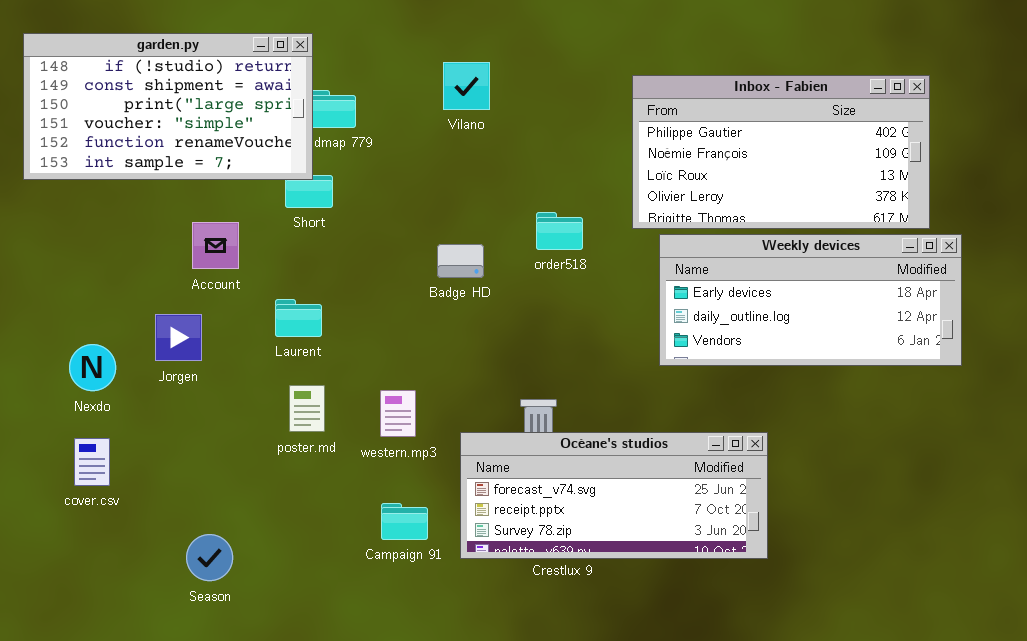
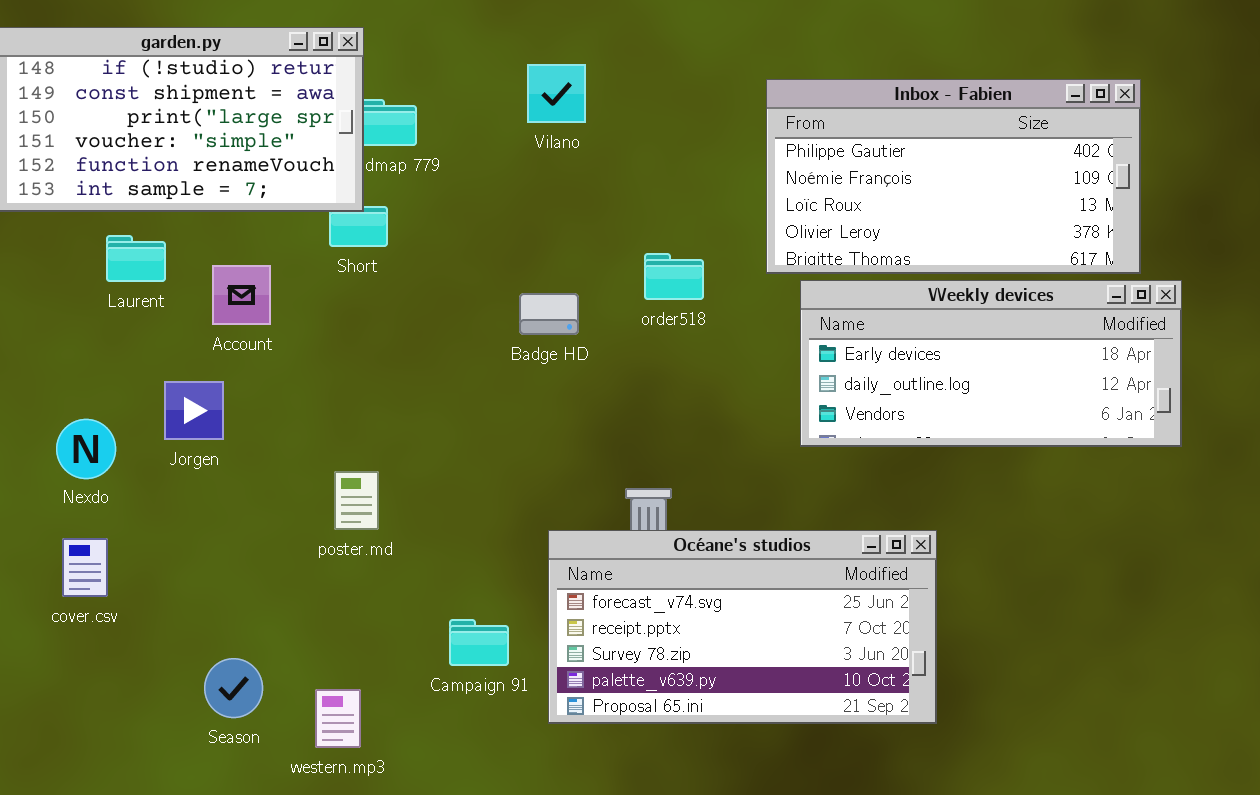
Laurent: [275,299,322,337] -> [106,235,166,282], moved
western.mp3: [380,390,416,437] -> [315,689,361,748], moved
Océane's studios: [460,432,768,559] -> [548,530,937,724], resized

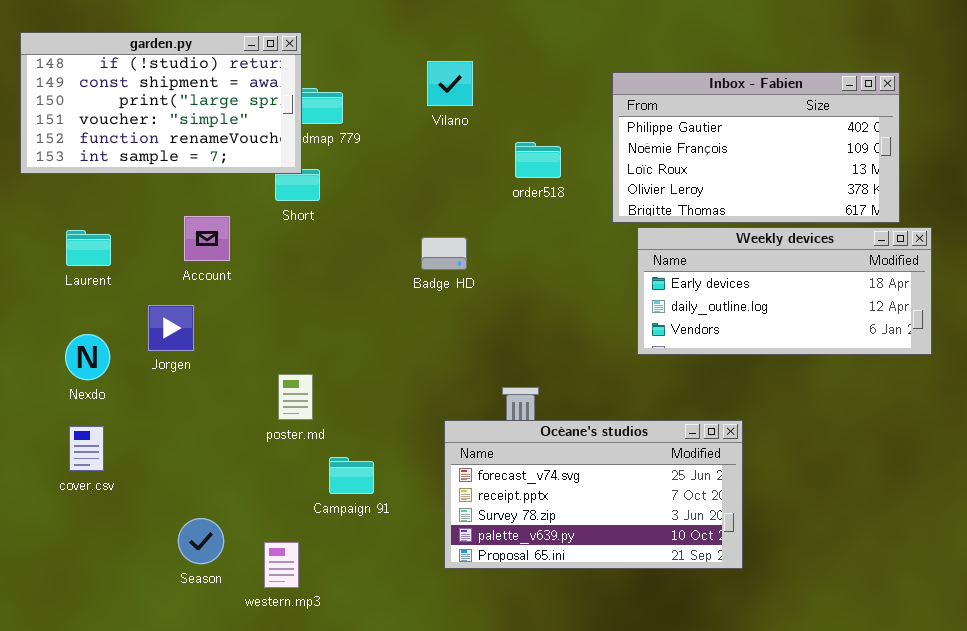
Laurent: [106,235,166,282] -> [66,230,111,266], moved
order518: [644,253,704,300] -> [515,142,561,178], moved
Campaign 91: [449,619,509,666] -> [329,457,374,494], moved

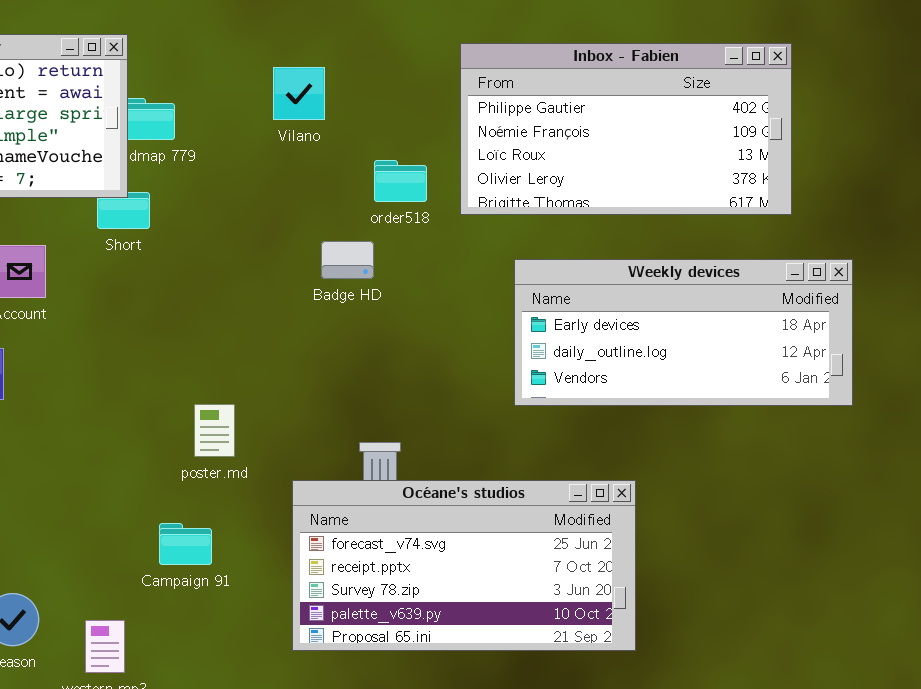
Inbox - Fabien: [612,72,900,223] -> [460,43,792,215], moved
Badge HD: [421,237,467,270] -> [321,241,374,279], moved
poster.md: [278,374,313,420] -> [194,404,235,457], moved

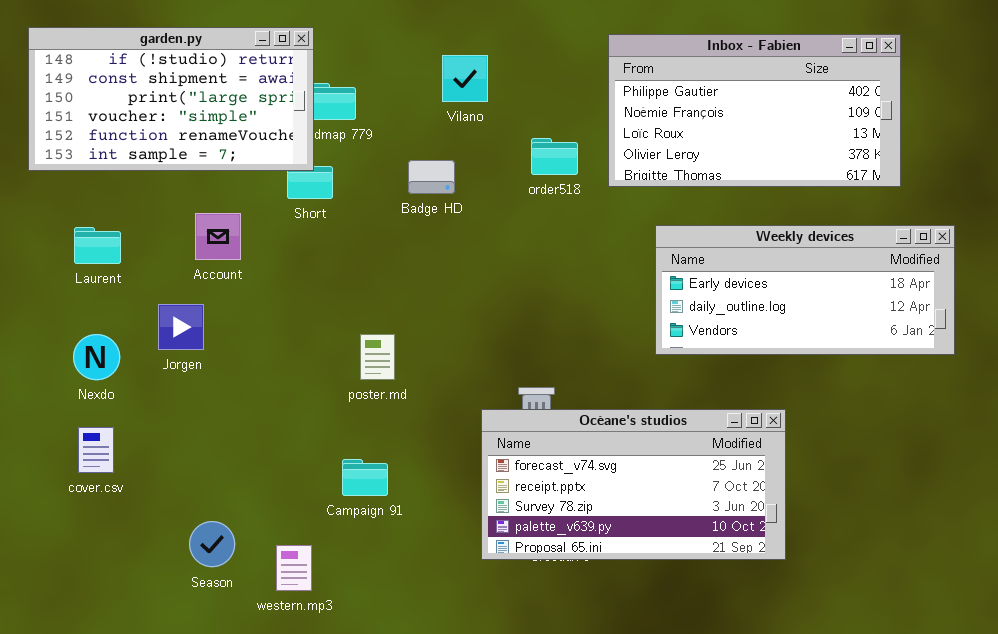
Badge HD: [321,241,374,279] -> [408,160,455,194], moved
poster.md: [194,404,235,457] -> [360,334,395,380], moved
Océane's studios: [292,480,636,651] -> [481,409,786,560], moved

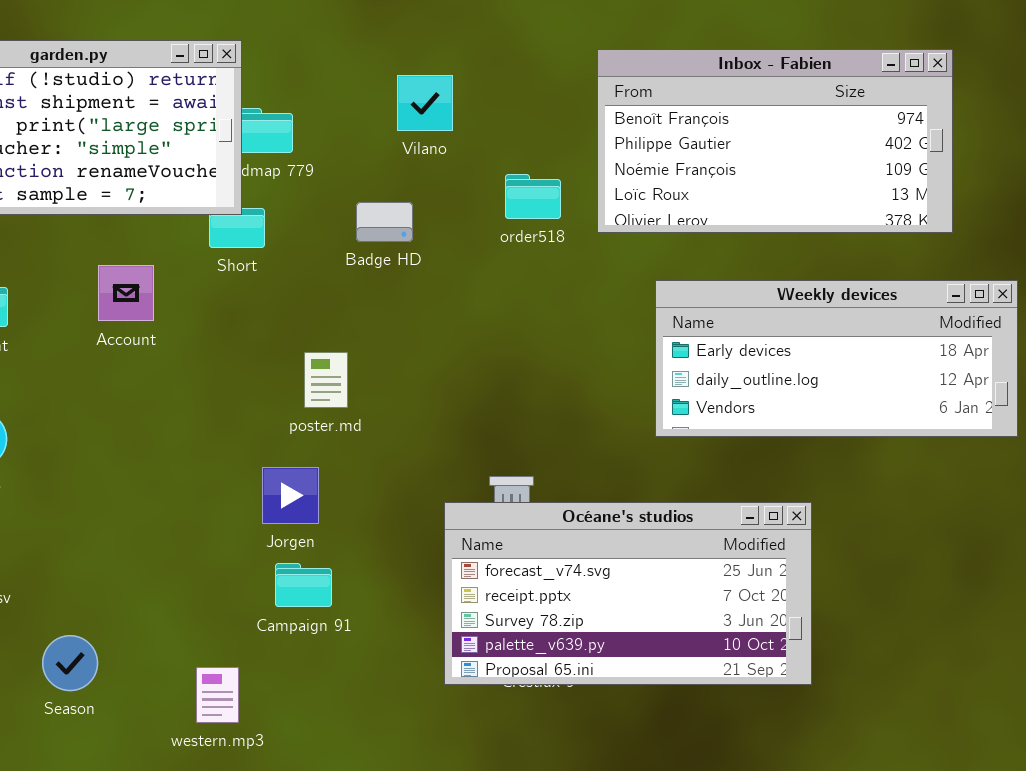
Inbox - Fabien: [608,34,901,187] -> [597,49,953,233], scrolled up 1 row
Jorgen: [158,304,204,350] -> [262,467,319,524], moved
poster.md: [360,334,395,380] -> [304,352,348,408], moved
Season: [189,521,235,567] -> [42,635,98,691], moved

